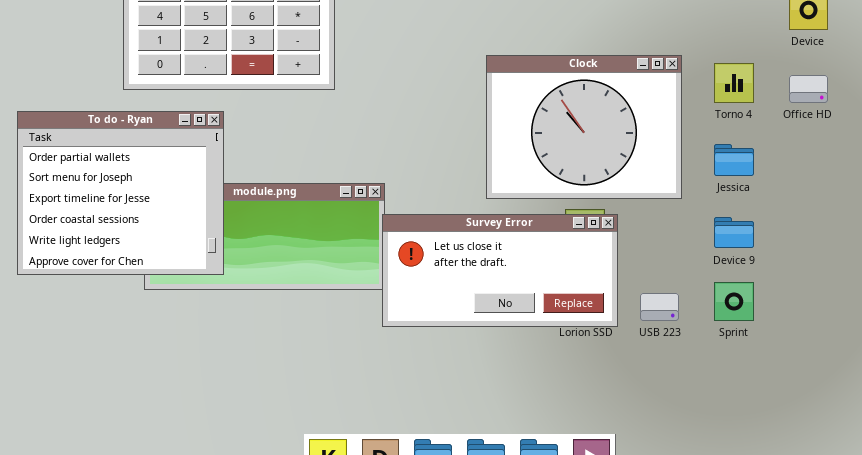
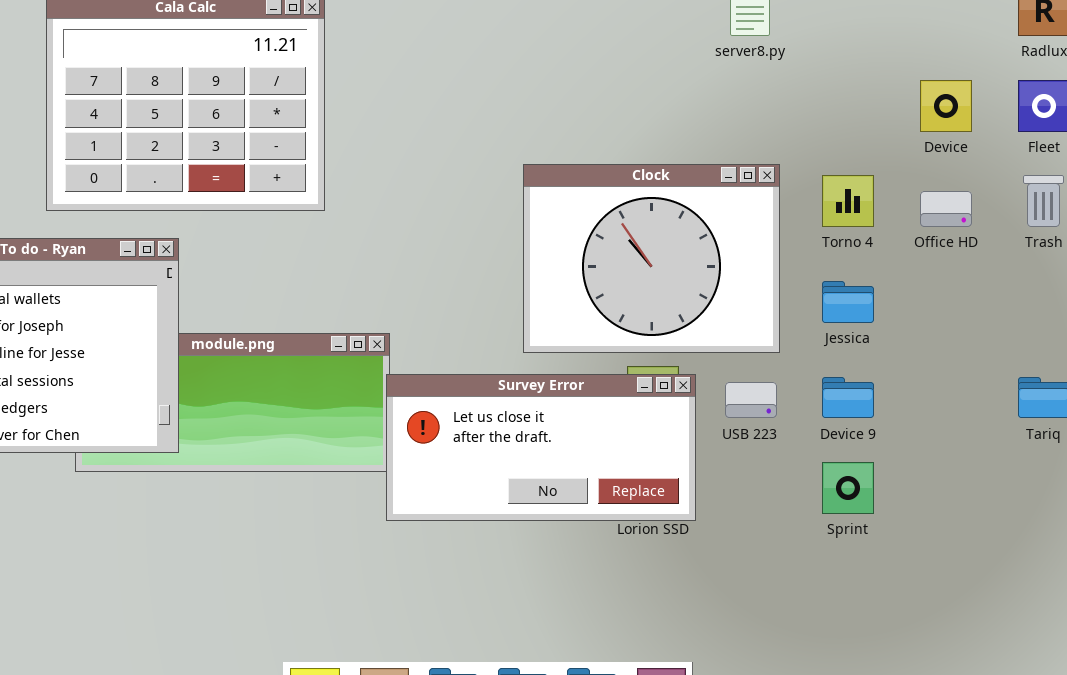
USB 223: [640,293,679,321] -> [725,382,777,418], moved

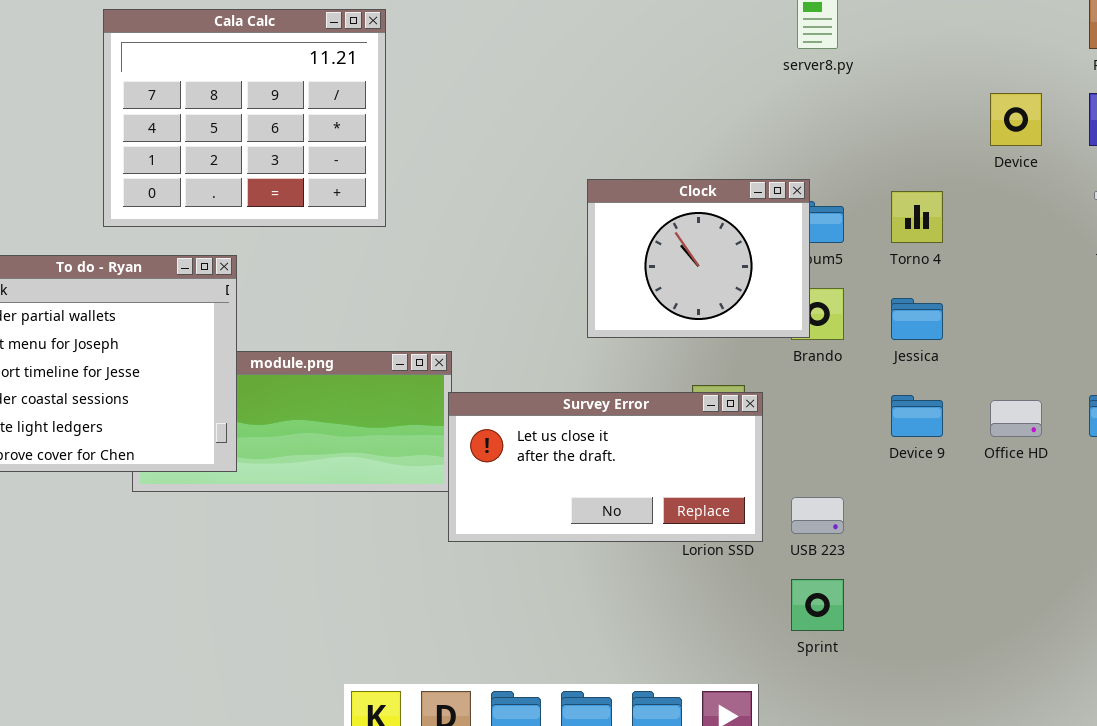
Clock: [523,164,780,353] -> [587,179,810,338], resized
Office HD: [920,191,972,227] -> [990,400,1042,437], moved
USB 223: [725,382,777,418] -> [791,497,844,534], moved
Sprint: [822,462,874,514] -> [791,579,844,631], moved

